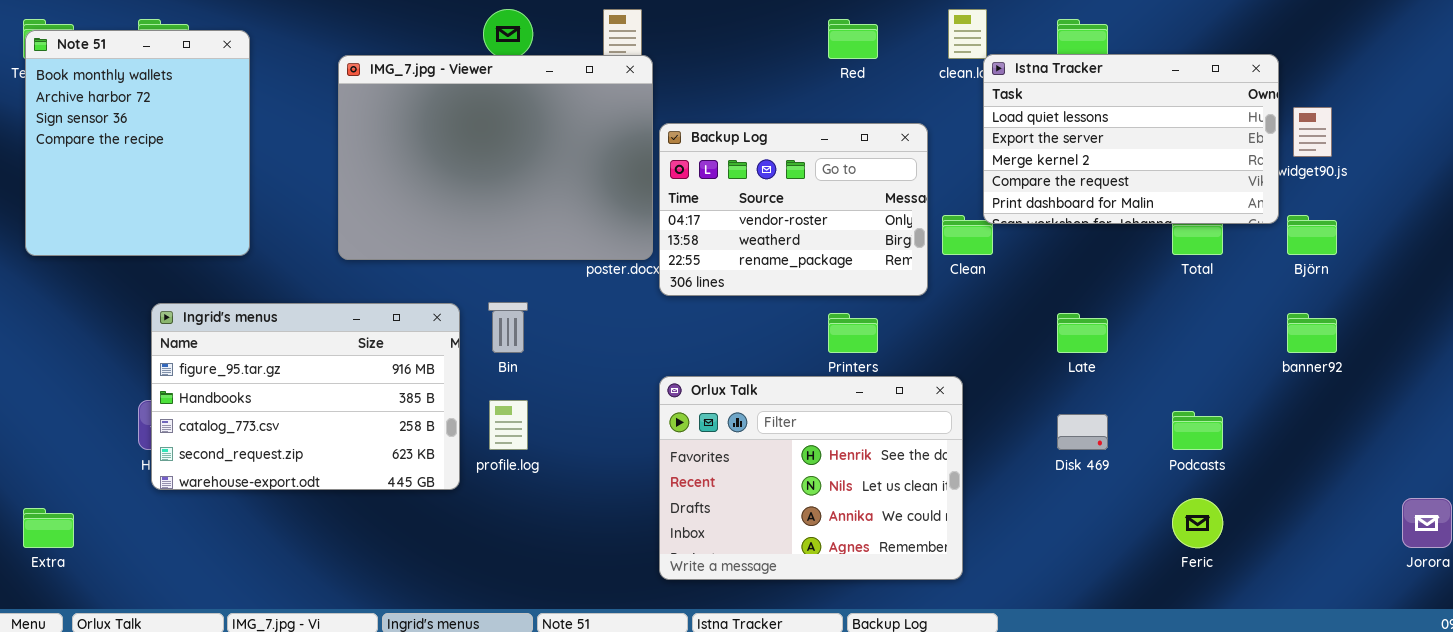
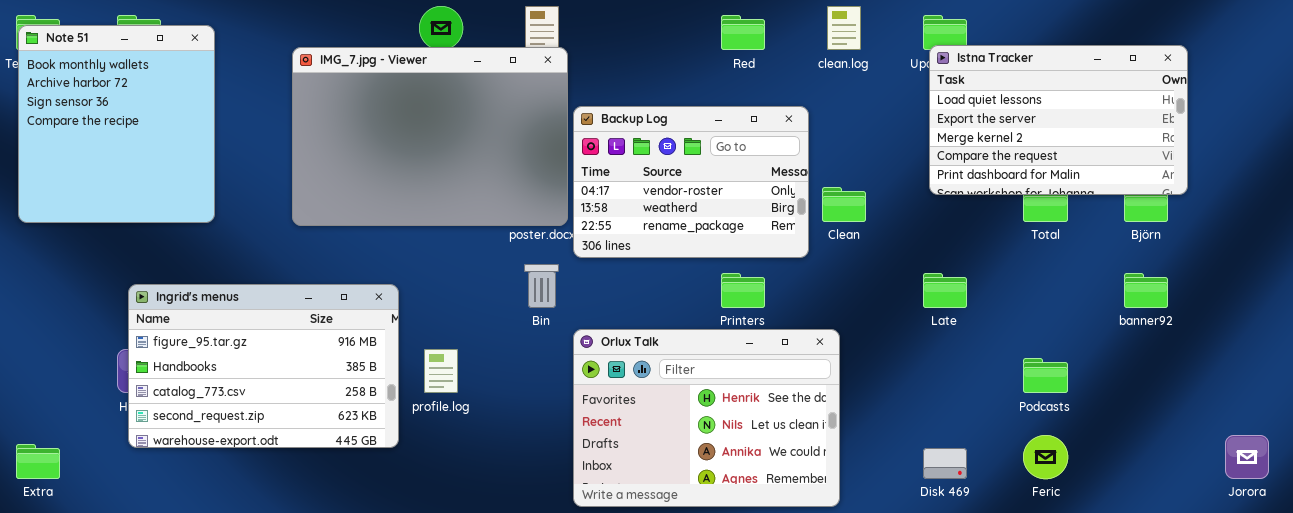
Istna Tracker: [983,54,1279,224] -> [929,45,1188,195], moved
Bin: [488,302,528,353] -> [524,264,559,308], moved
Ingrid's menus: [151,303,460,490] -> [128,284,399,448], moved
Disk 469: [1057,414,1108,450] -> [923,448,967,479], moved

